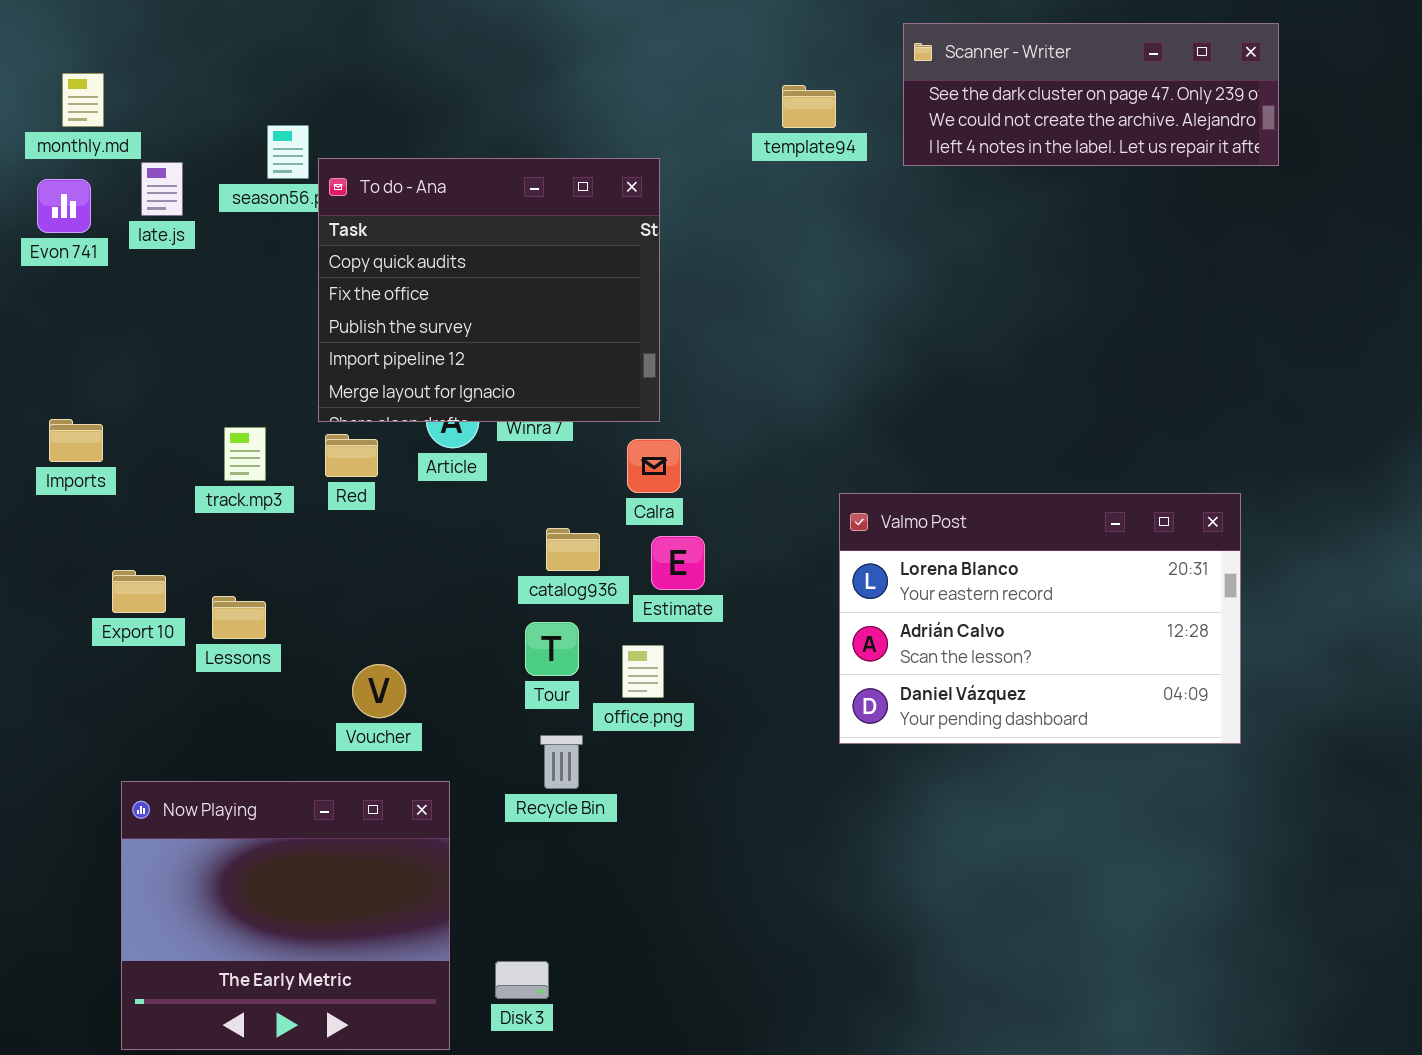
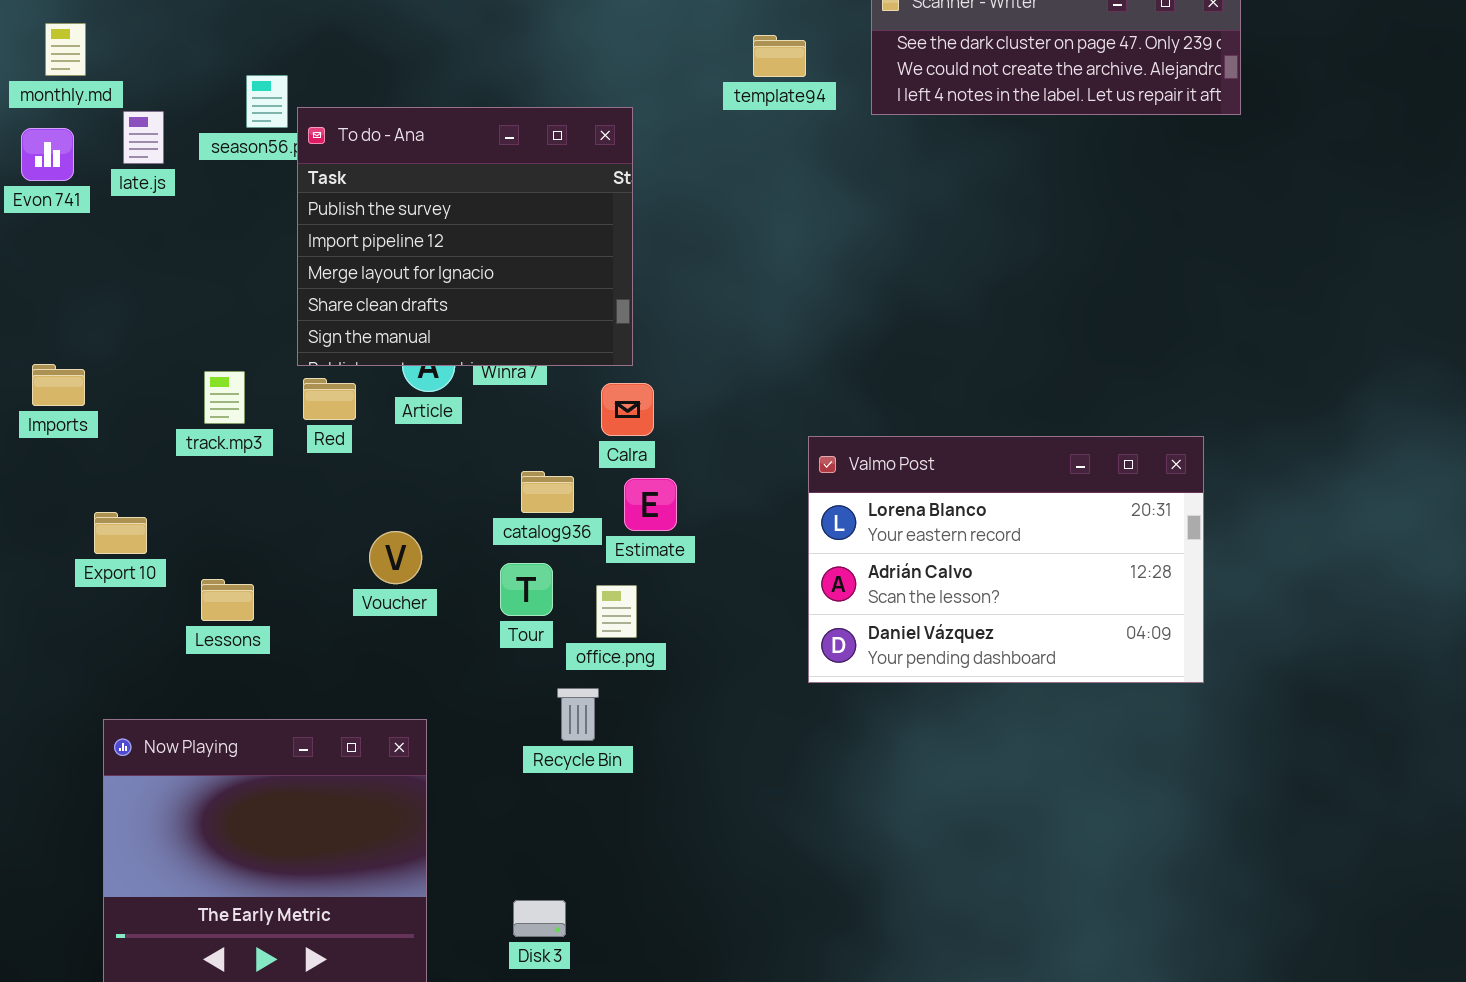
To do - Ana: [318,158,660,422] -> [297,107,633,366], scrolled down 2 rows
Lessons: [212,596,266,639] -> [201,579,254,621], moved
Voucher: [352,664,406,718] -> [369,531,422,584], moved
Recycle Bin: [540,735,583,789] -> [557,688,599,741], moved
Disk 3: [495,961,549,999] -> [513,900,566,937], moved

